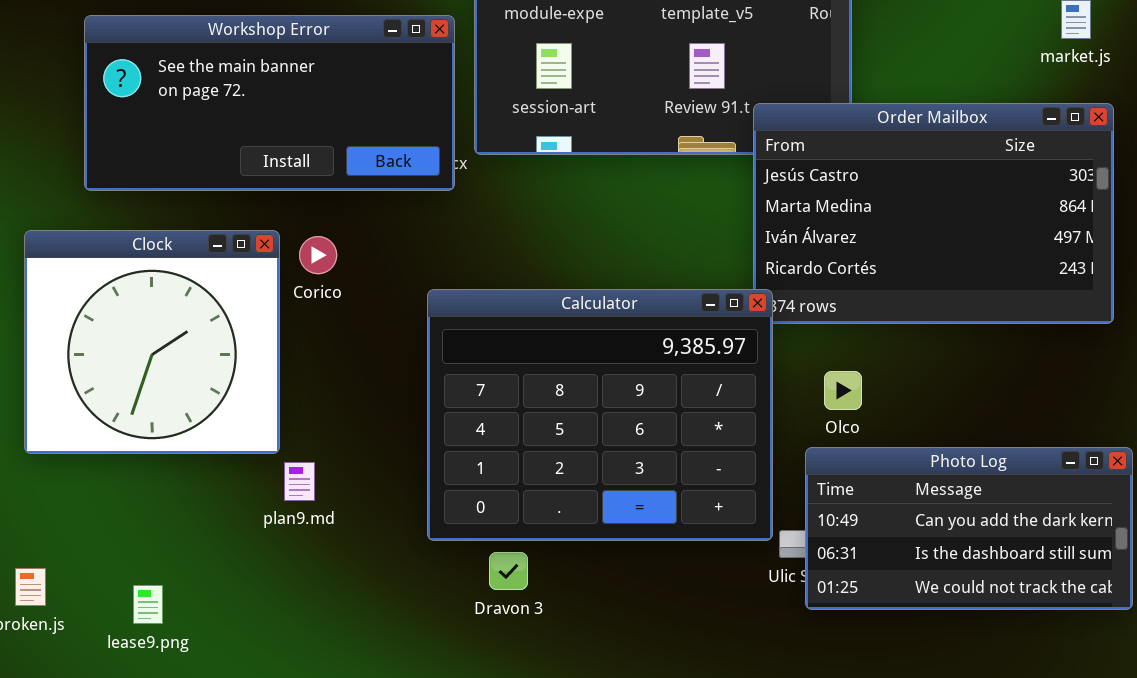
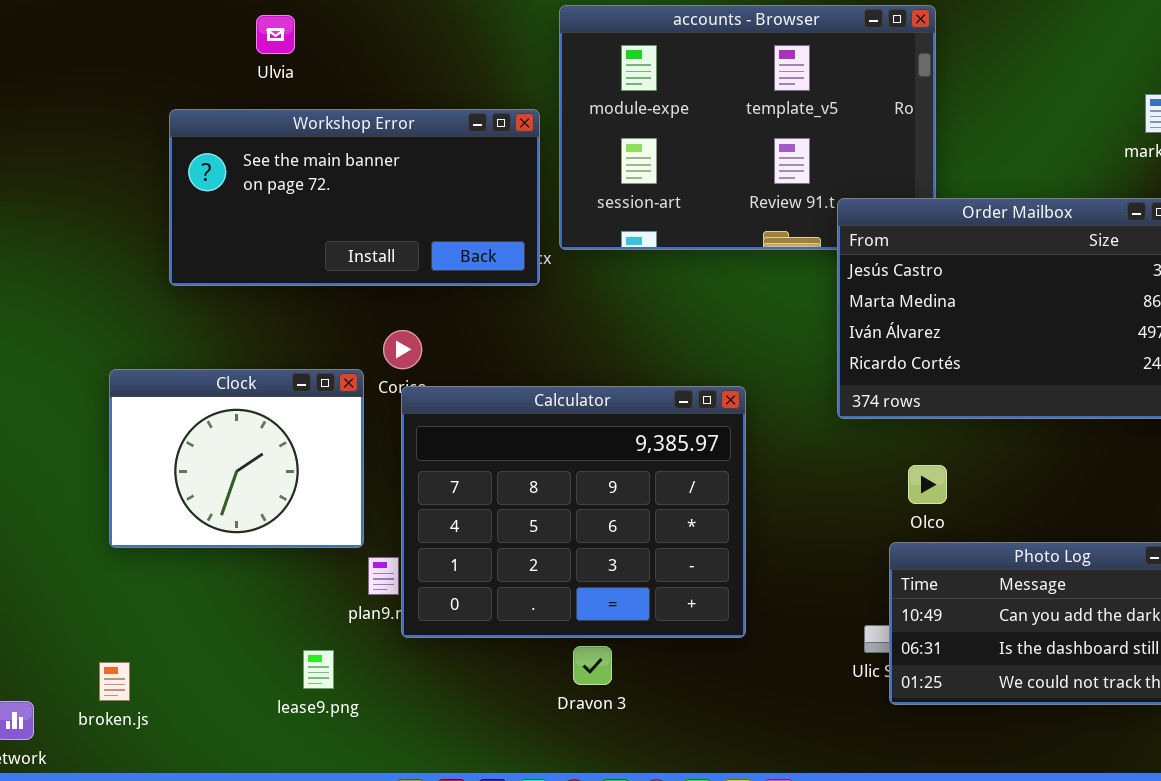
Clock: [24,230,280,454] -> [109,369,364,548], resized
Calculator: [427,289,773,541] -> [401,386,746,638], moved
lease9.png: [133,585,163,624] -> [303,650,334,689], moved

